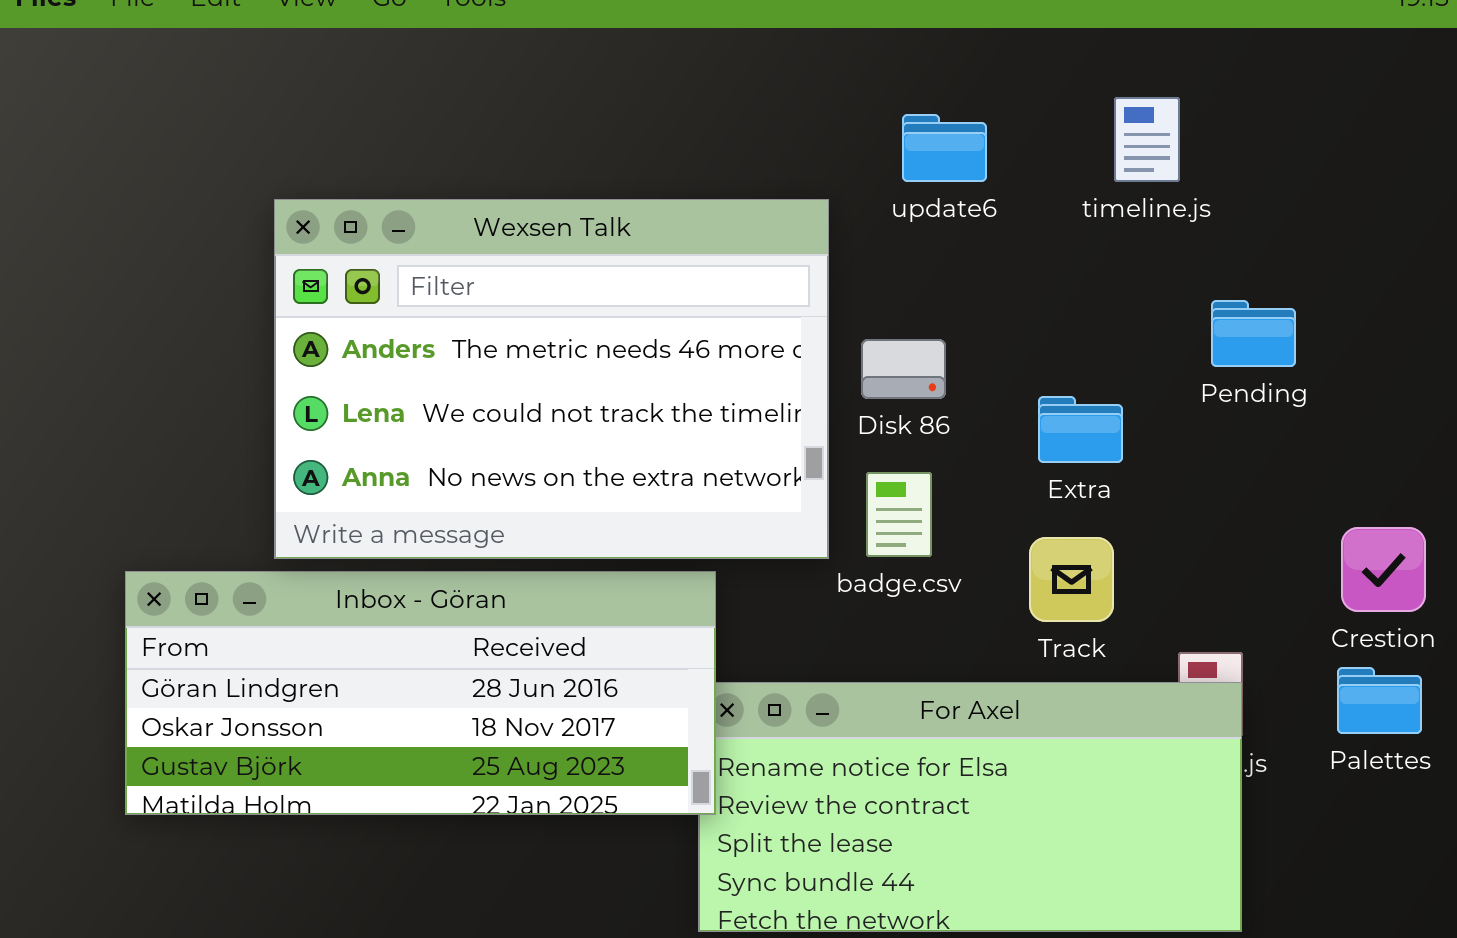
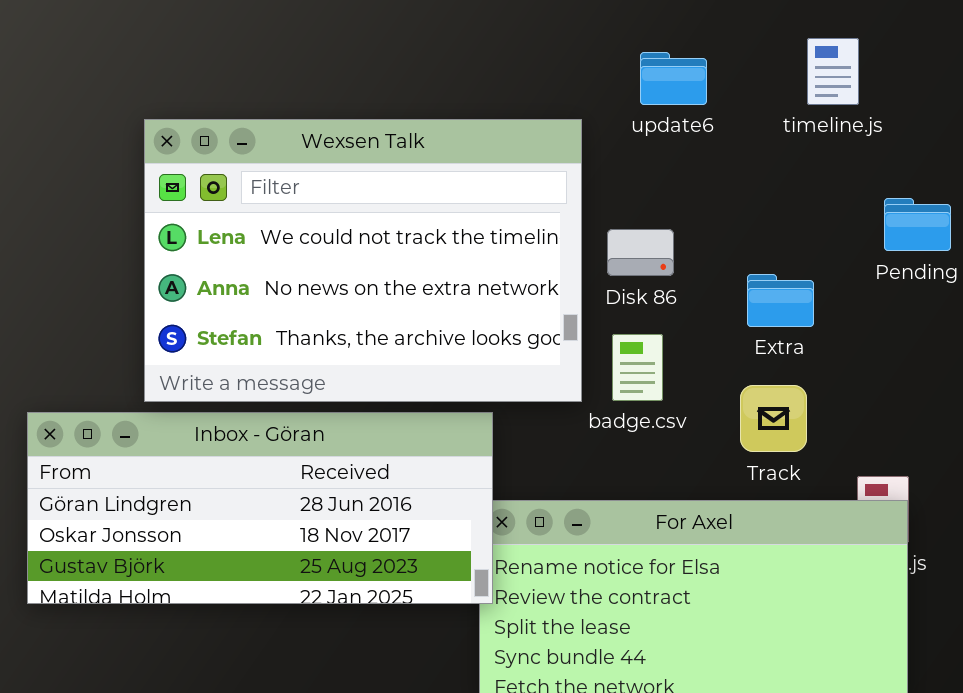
Wexsen Talk: [274,199,829,559] -> [144,119,582,402], scrolled down 1 row

